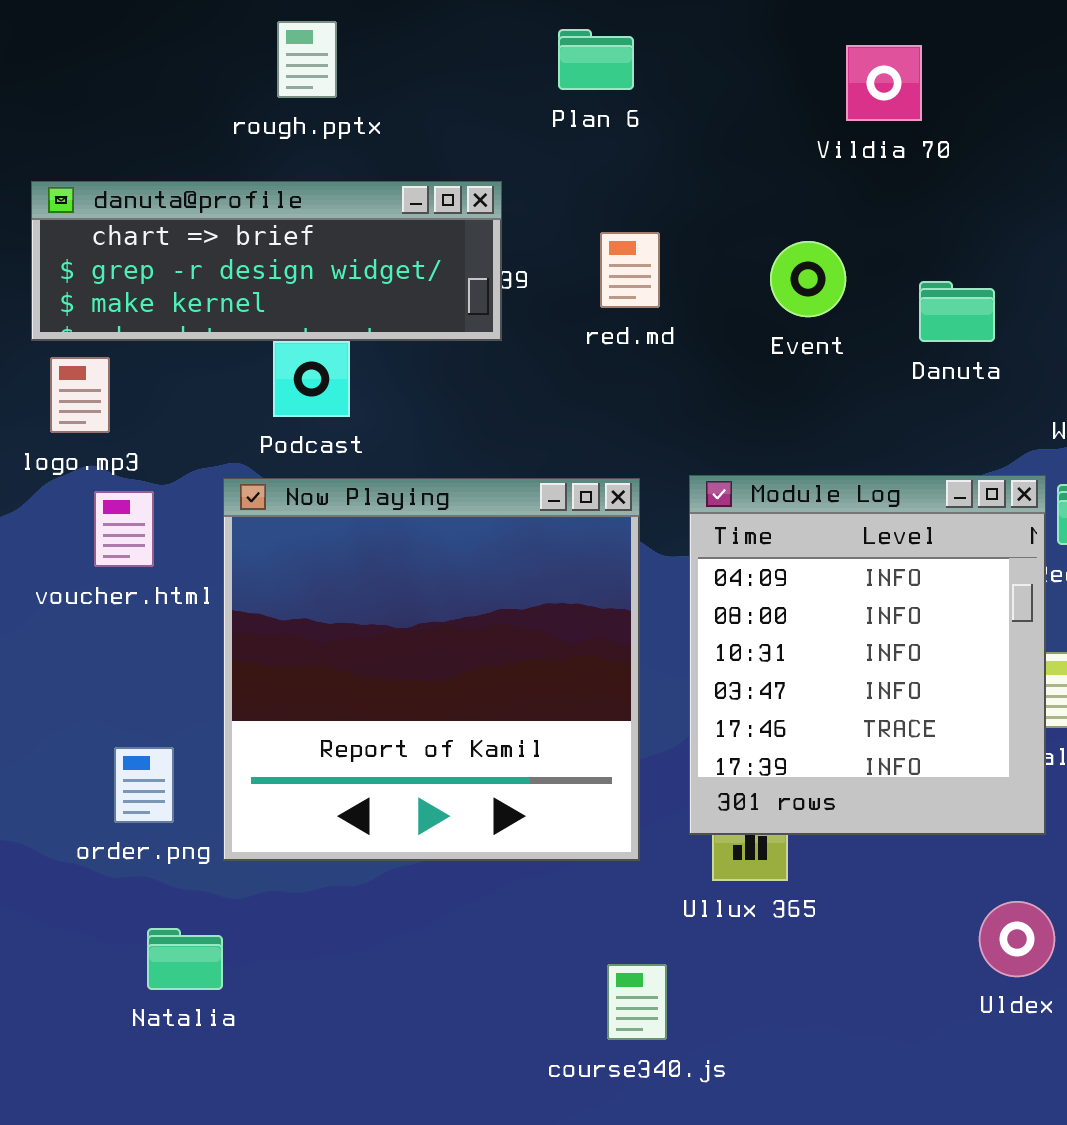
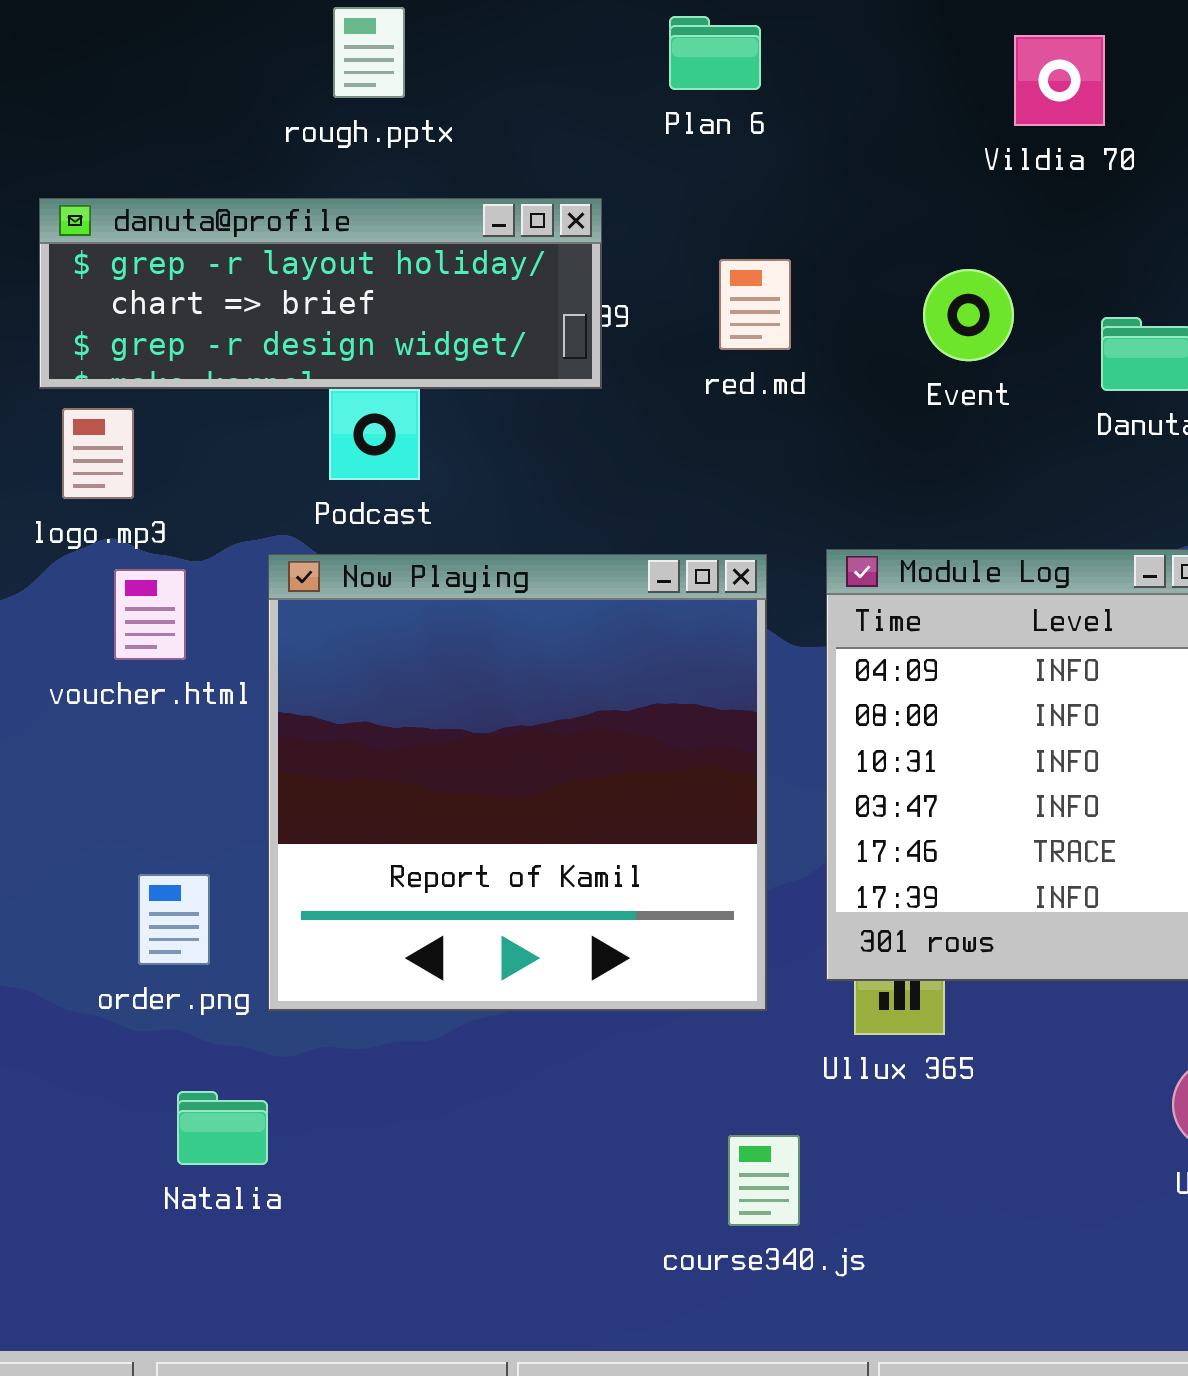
danuta@profile: [31,181,502,341] -> [39,198,602,389], scrolled up 1 row

